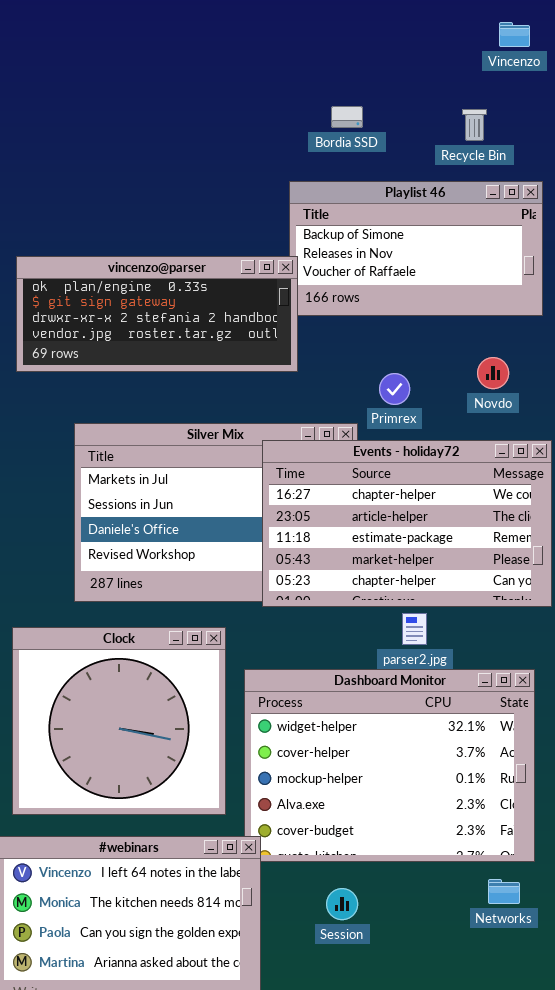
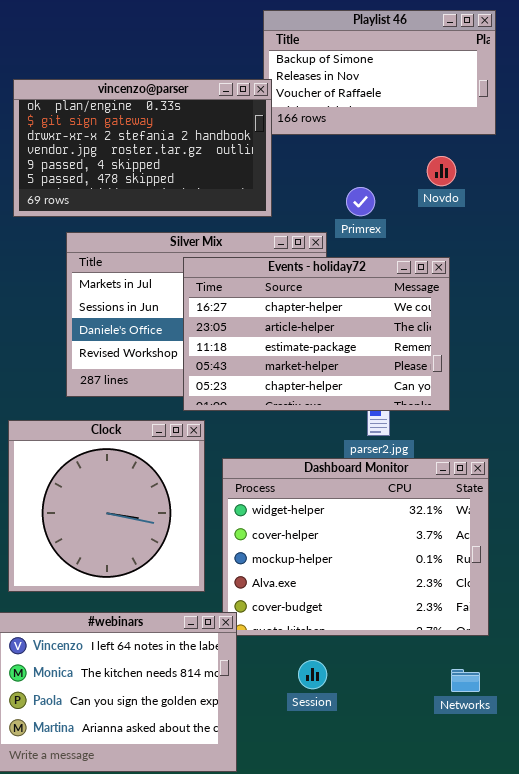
vincenzo@parser: [16,256,298,372] -> [13,79,272,217], resized
Novdo: [477,357,509,389] -> [427,156,456,186], moved
Events - holiday72: [262,440,552,607] -> [183,257,450,411], moved
Networks: [488,879,520,904] -> [451,669,480,692], moved

